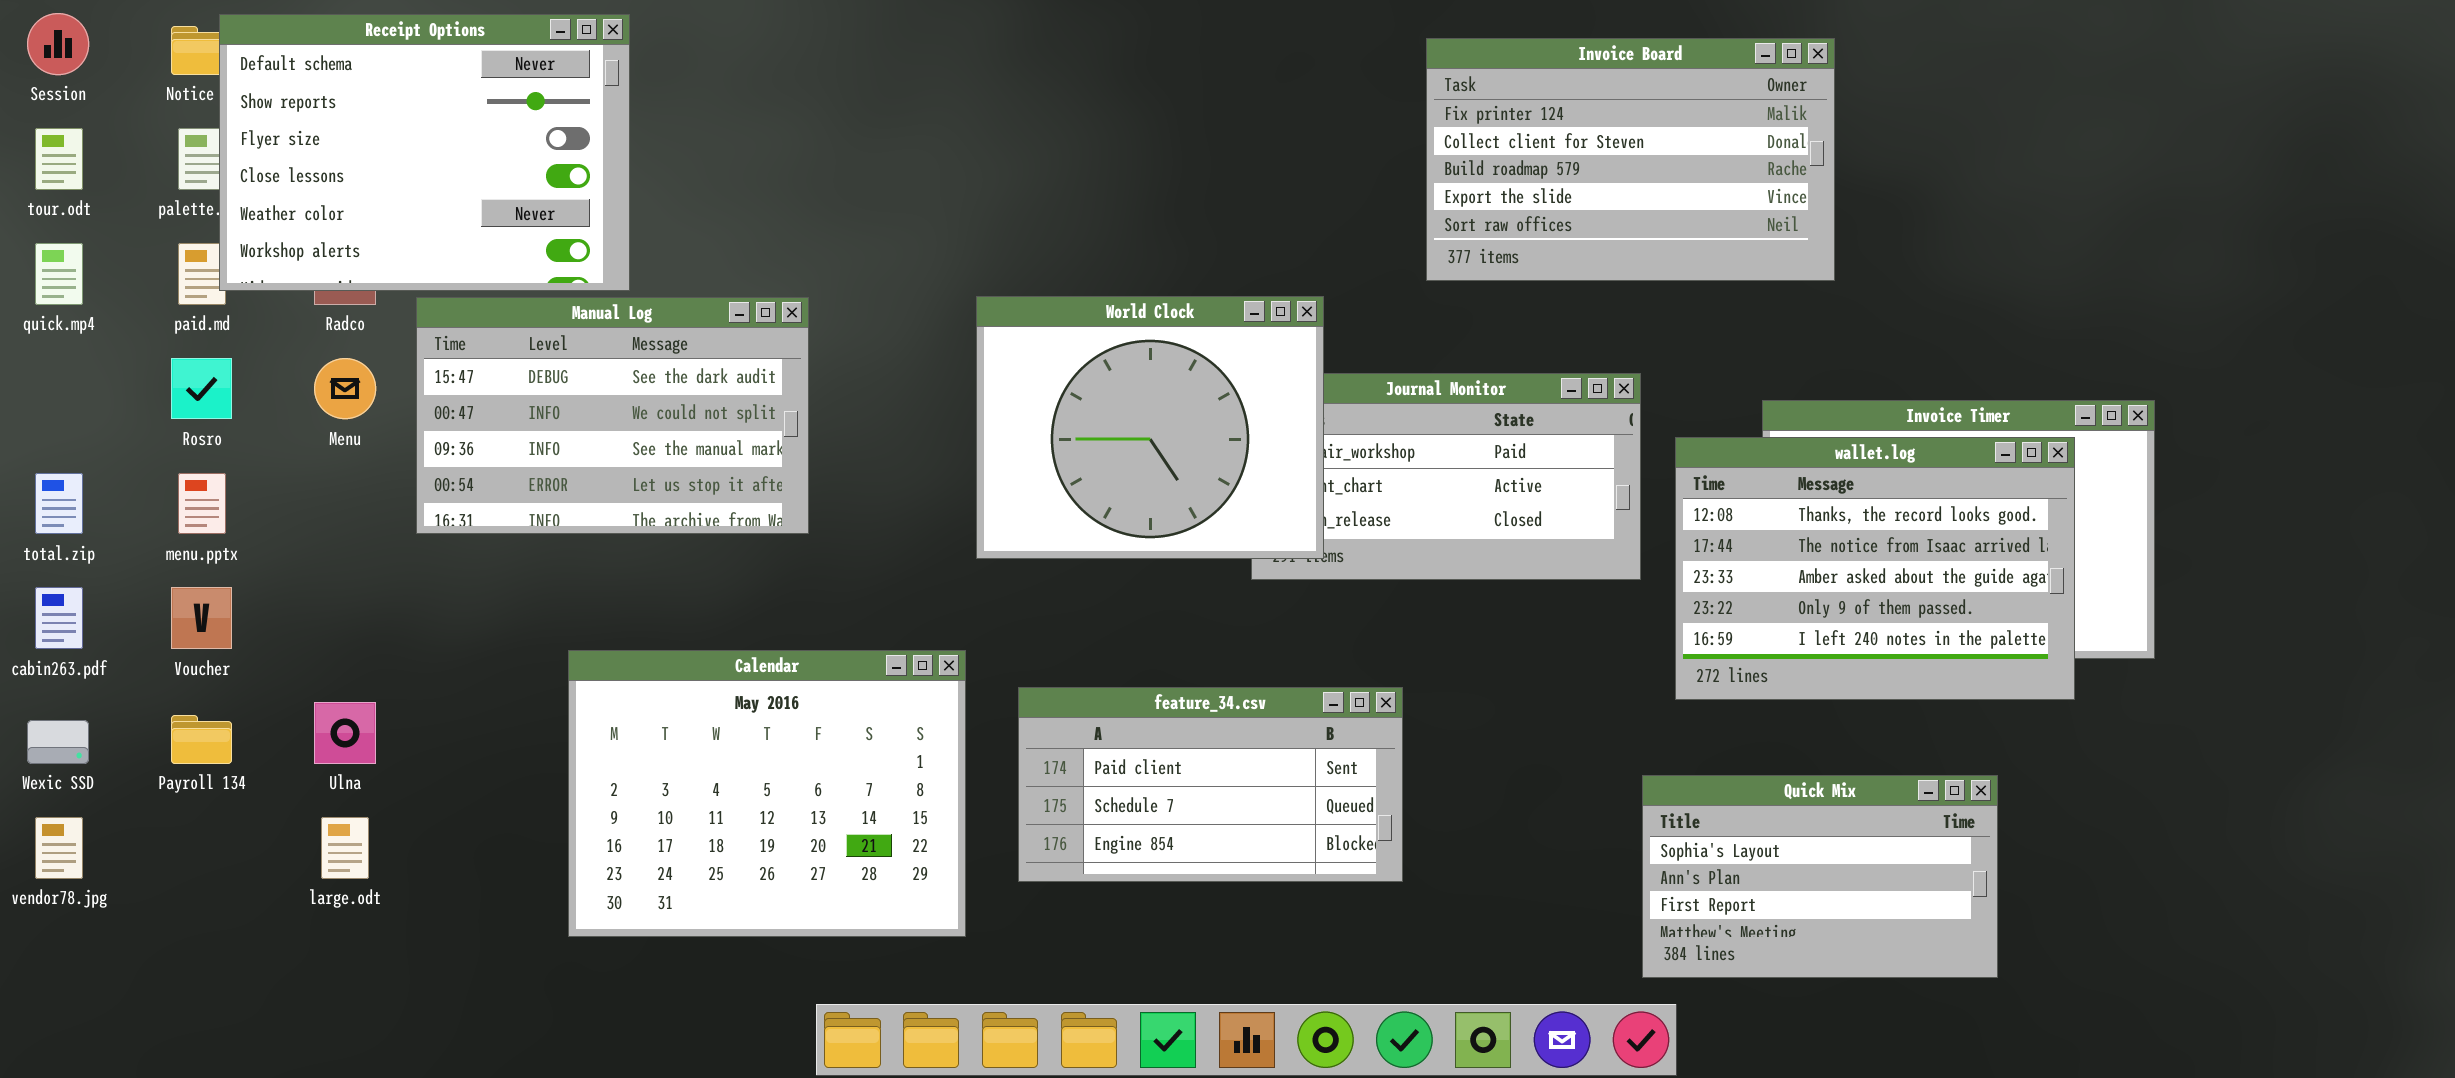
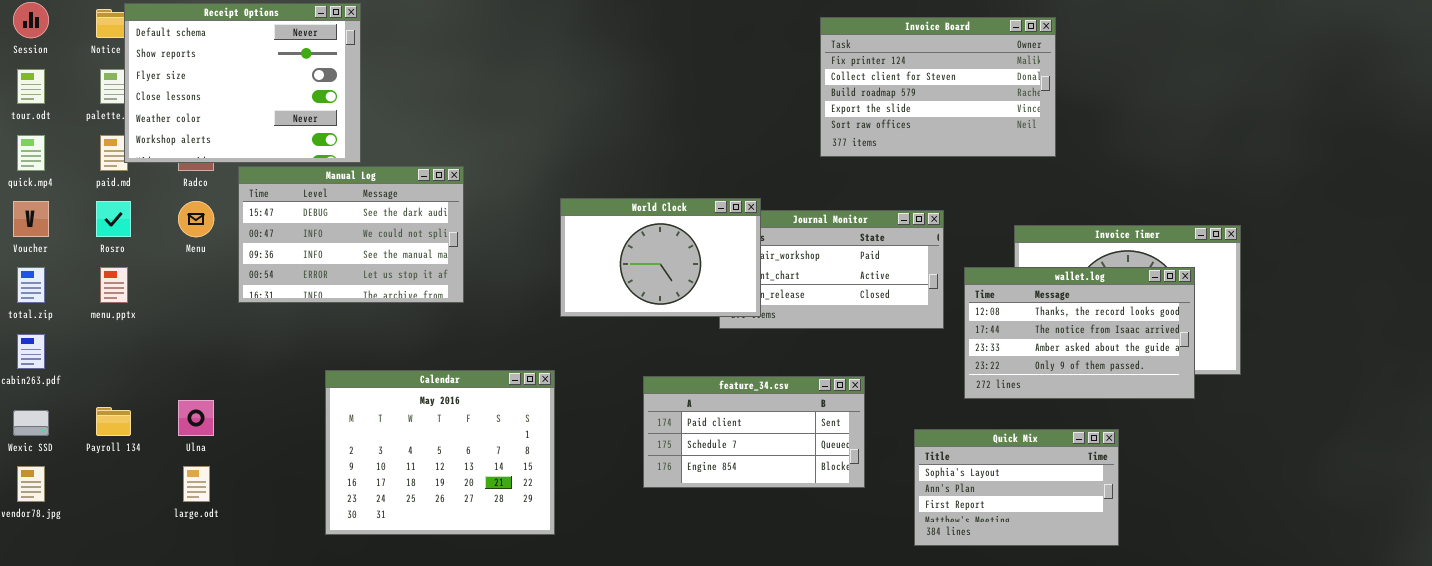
World Clock: [976,296,1324,559] -> [560,198,761,317], resized
wallet.log: [1675,437,2075,700] -> [964,267,1195,399], resized
Voucher: [171,587,232,649] -> [13,201,49,237], moved
feature_34.csv: [1018,687,1403,882] -> [643,376,865,488], moved
Quick Mix: [1642,775,1998,978] -> [914,429,1119,546], moved

